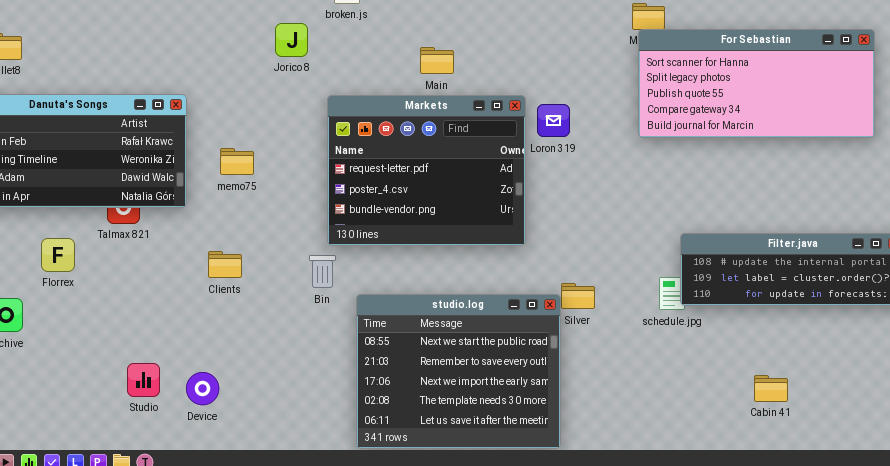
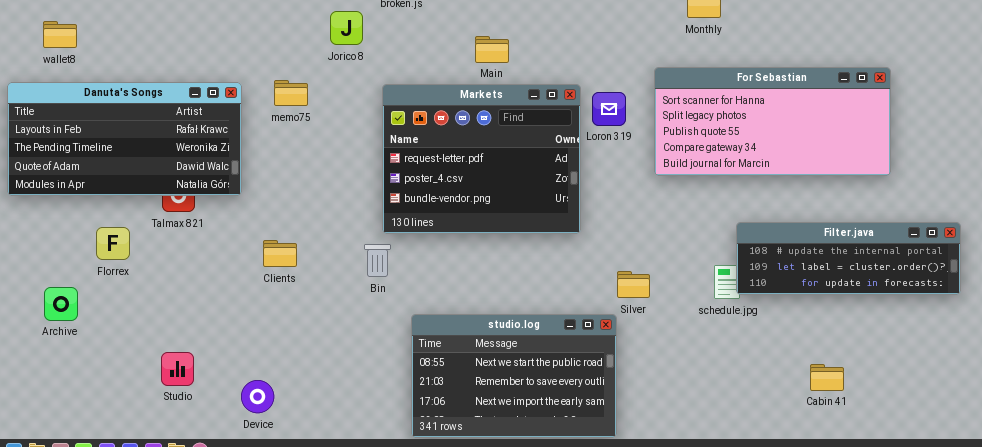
For Sebastian: [638,29,875,138] -> [654,67,891,176], moved
memo75: [220,148,254,175] -> [274,80,308,106], moved
studio.log: [356,294,561,449] -> [411,314,617,438], resized
Studio: [127,363,160,397] -> [161,352,194,386], moved
Device: [186,372,219,405] -> [241,380,274,413], moved

